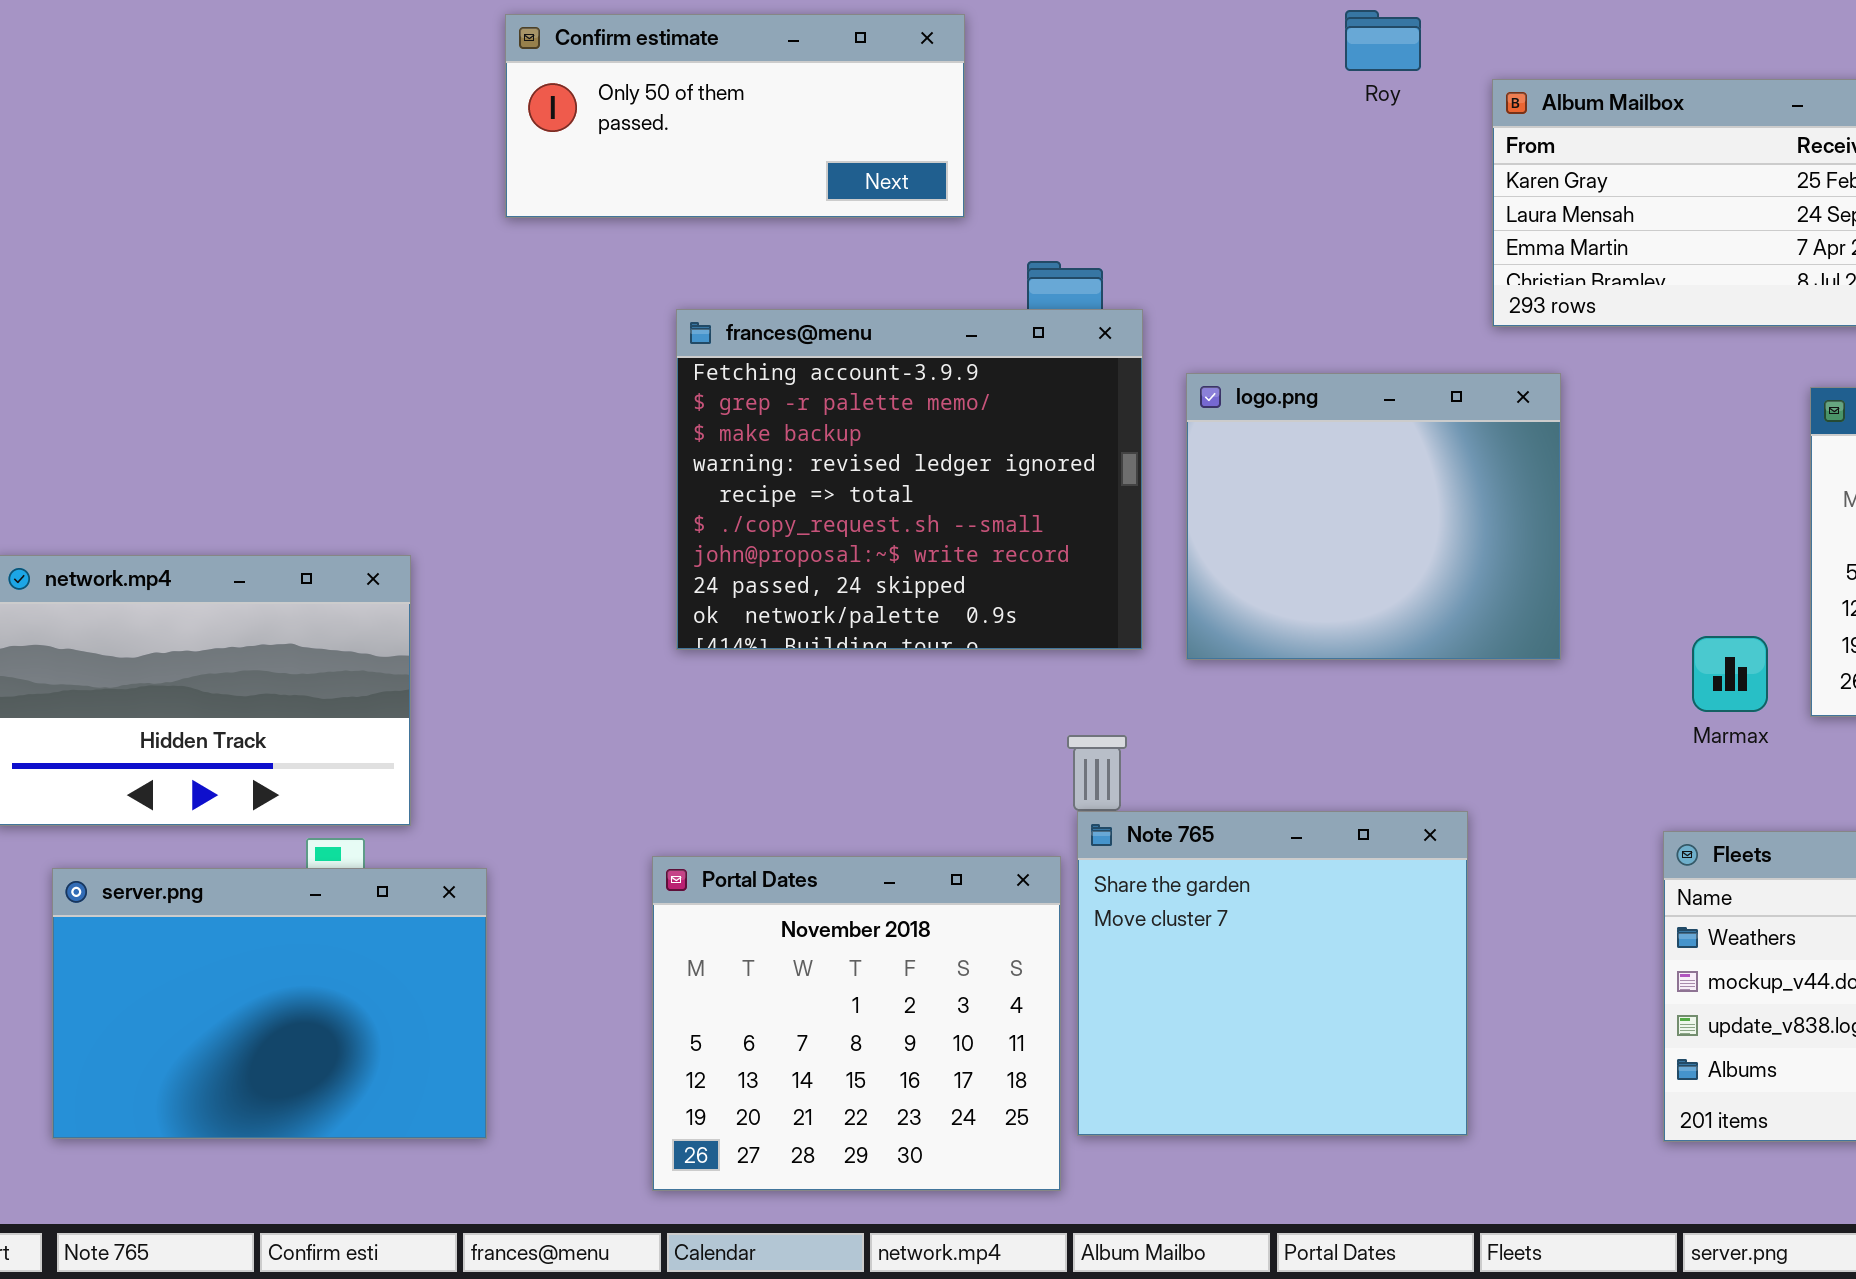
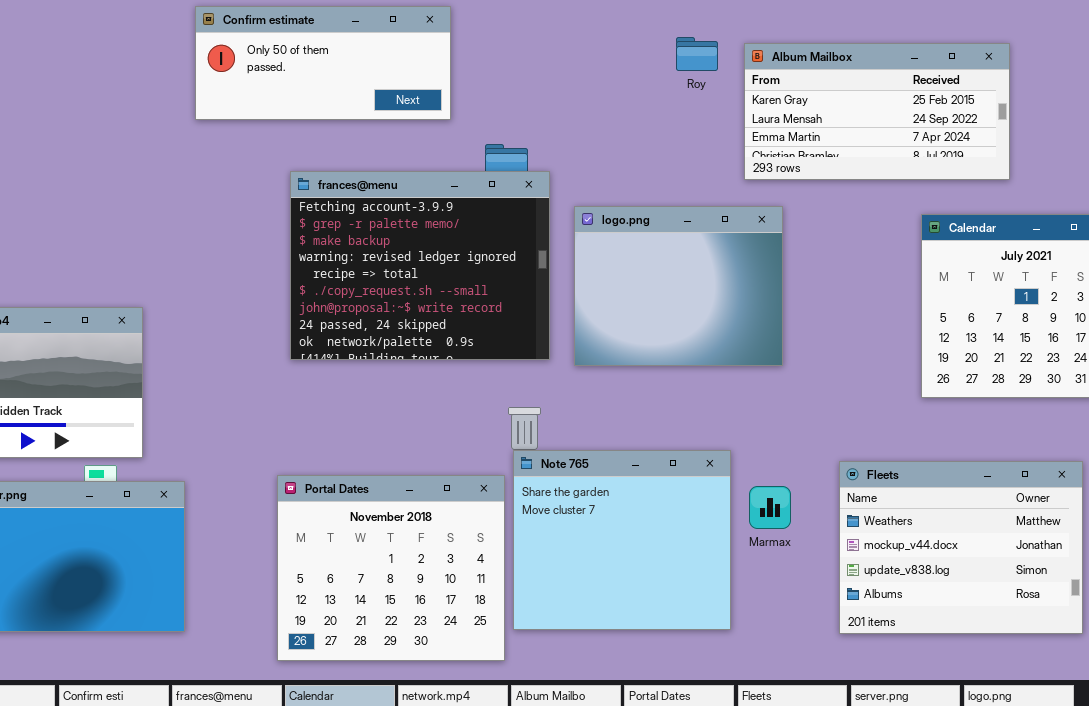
Roy: [1345,10,1421,71] -> [676,37,718,71], moved
Marmax: [1692,636,1768,712] -> [749,486,791,529], moved

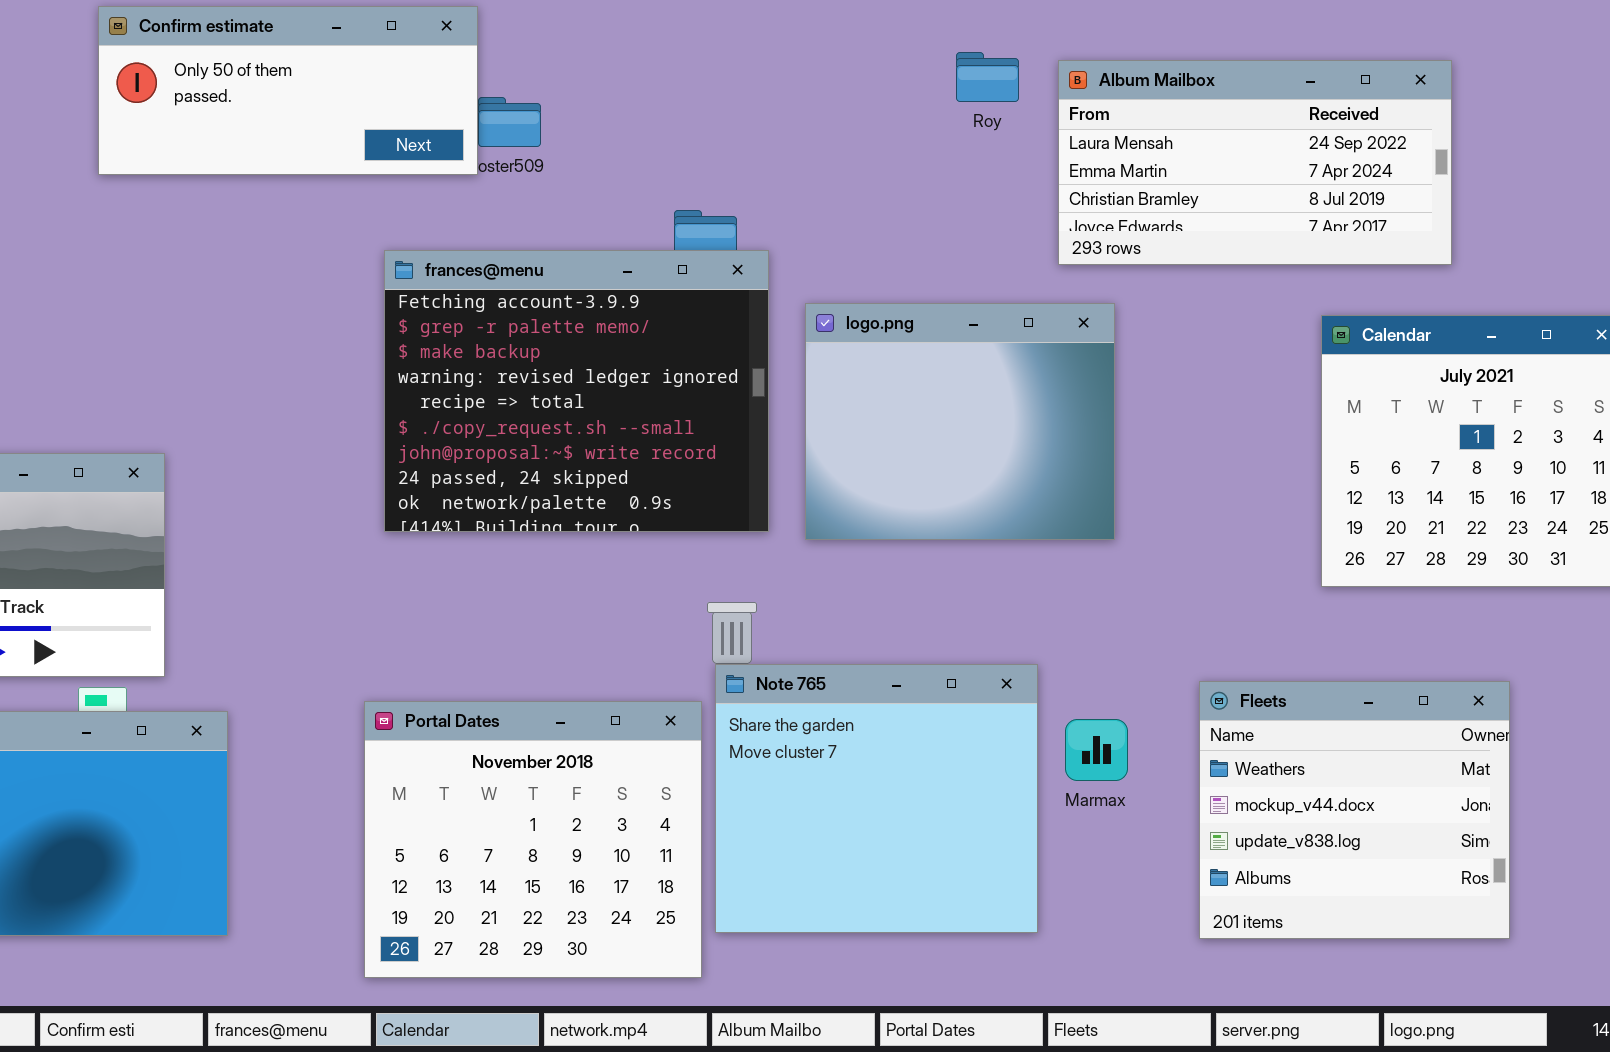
Confirm estimate: [195,6,451,120] -> [98,6,478,175], moved
Album Mailbox: [744,43,1010,180] -> [1058,60,1452,265], scrolled down 1 row
Fleets: [839,461,1083,634] -> [1199,681,1510,939], resized

